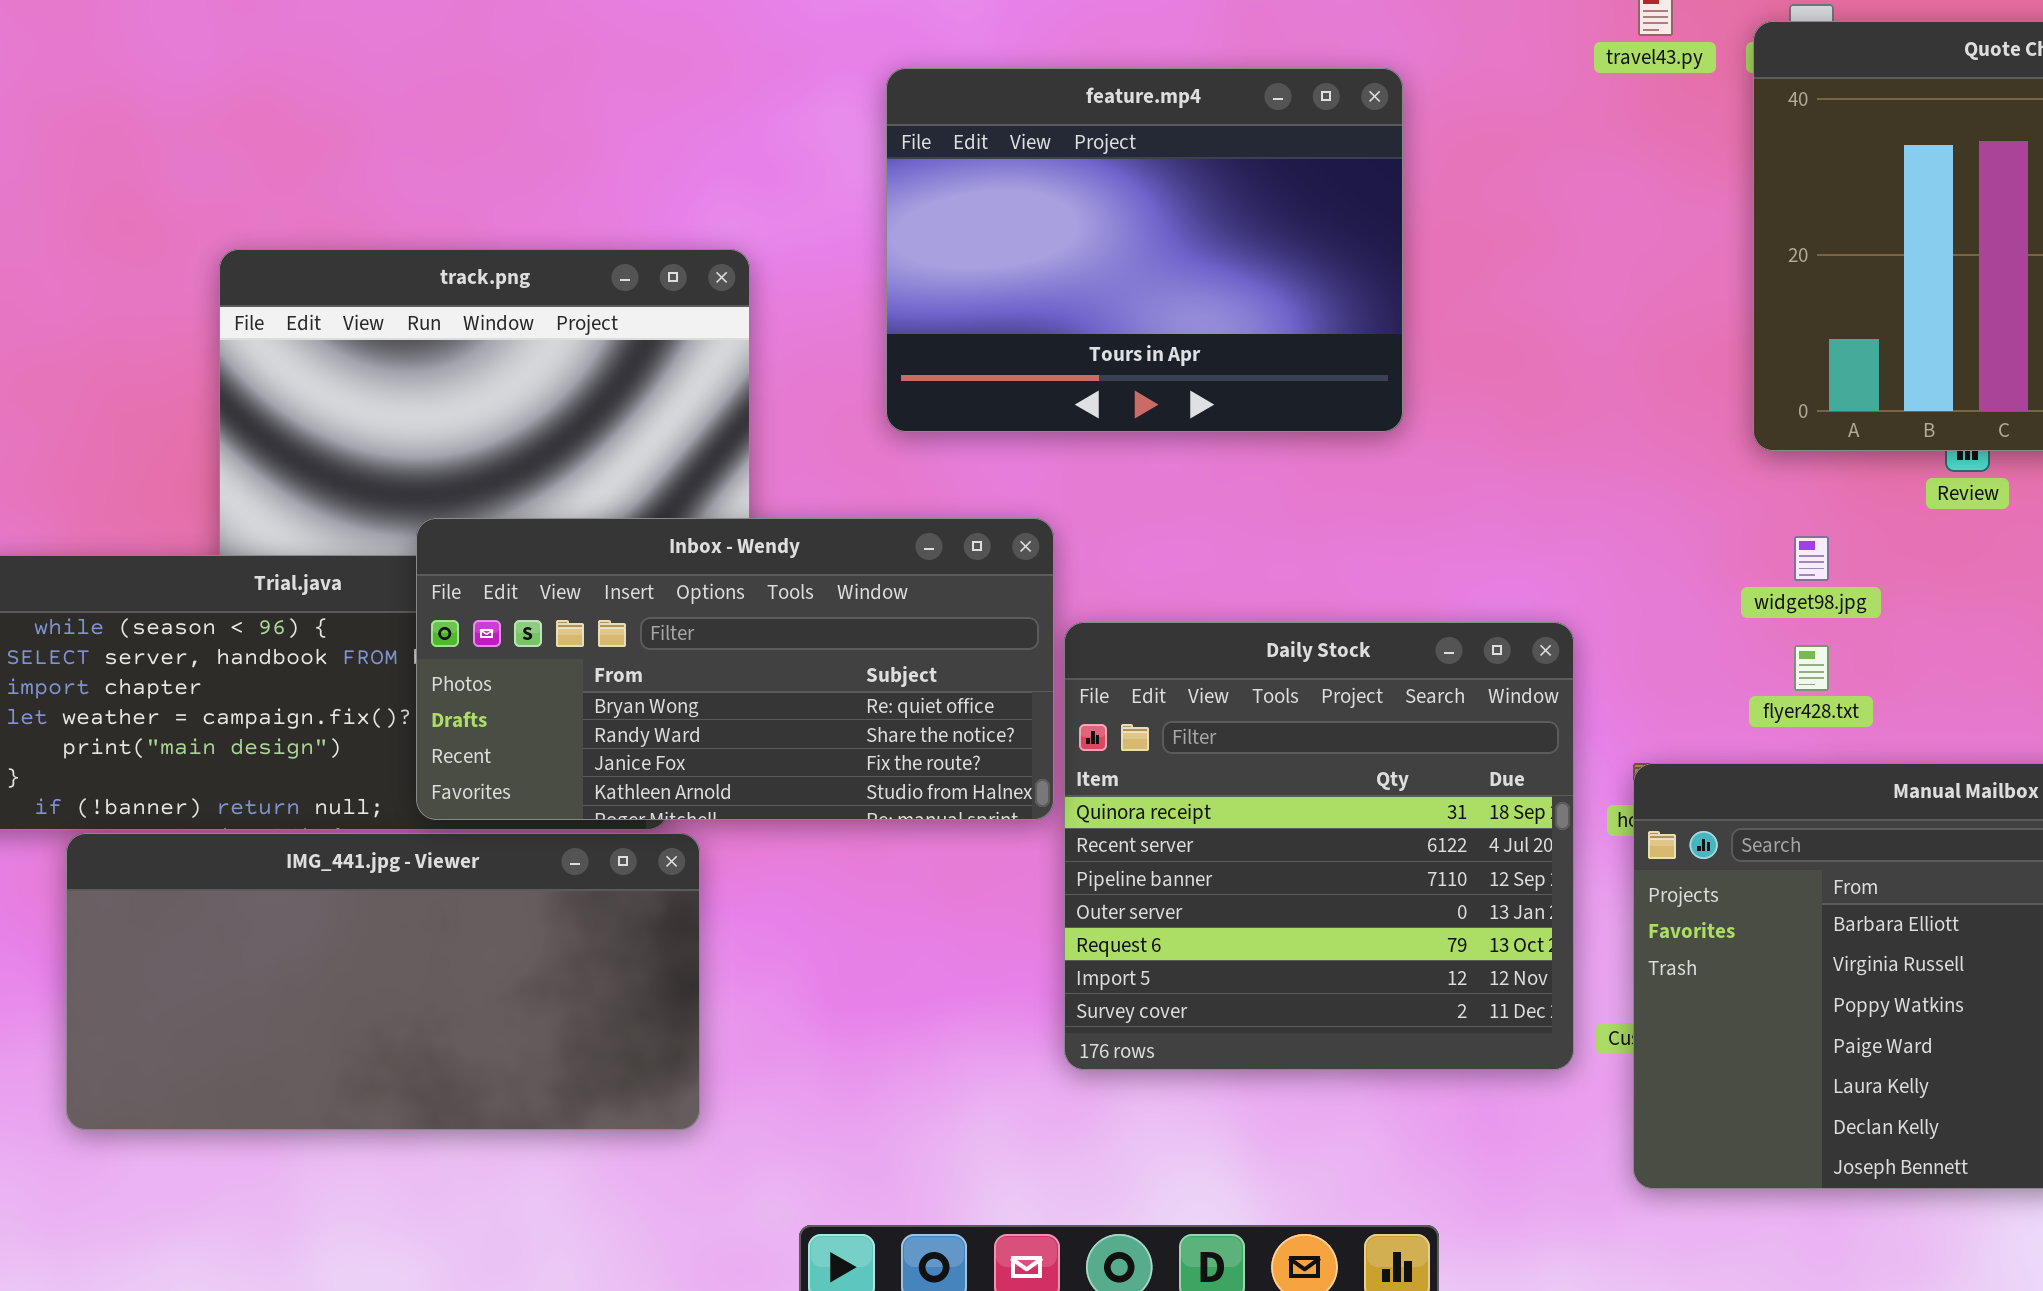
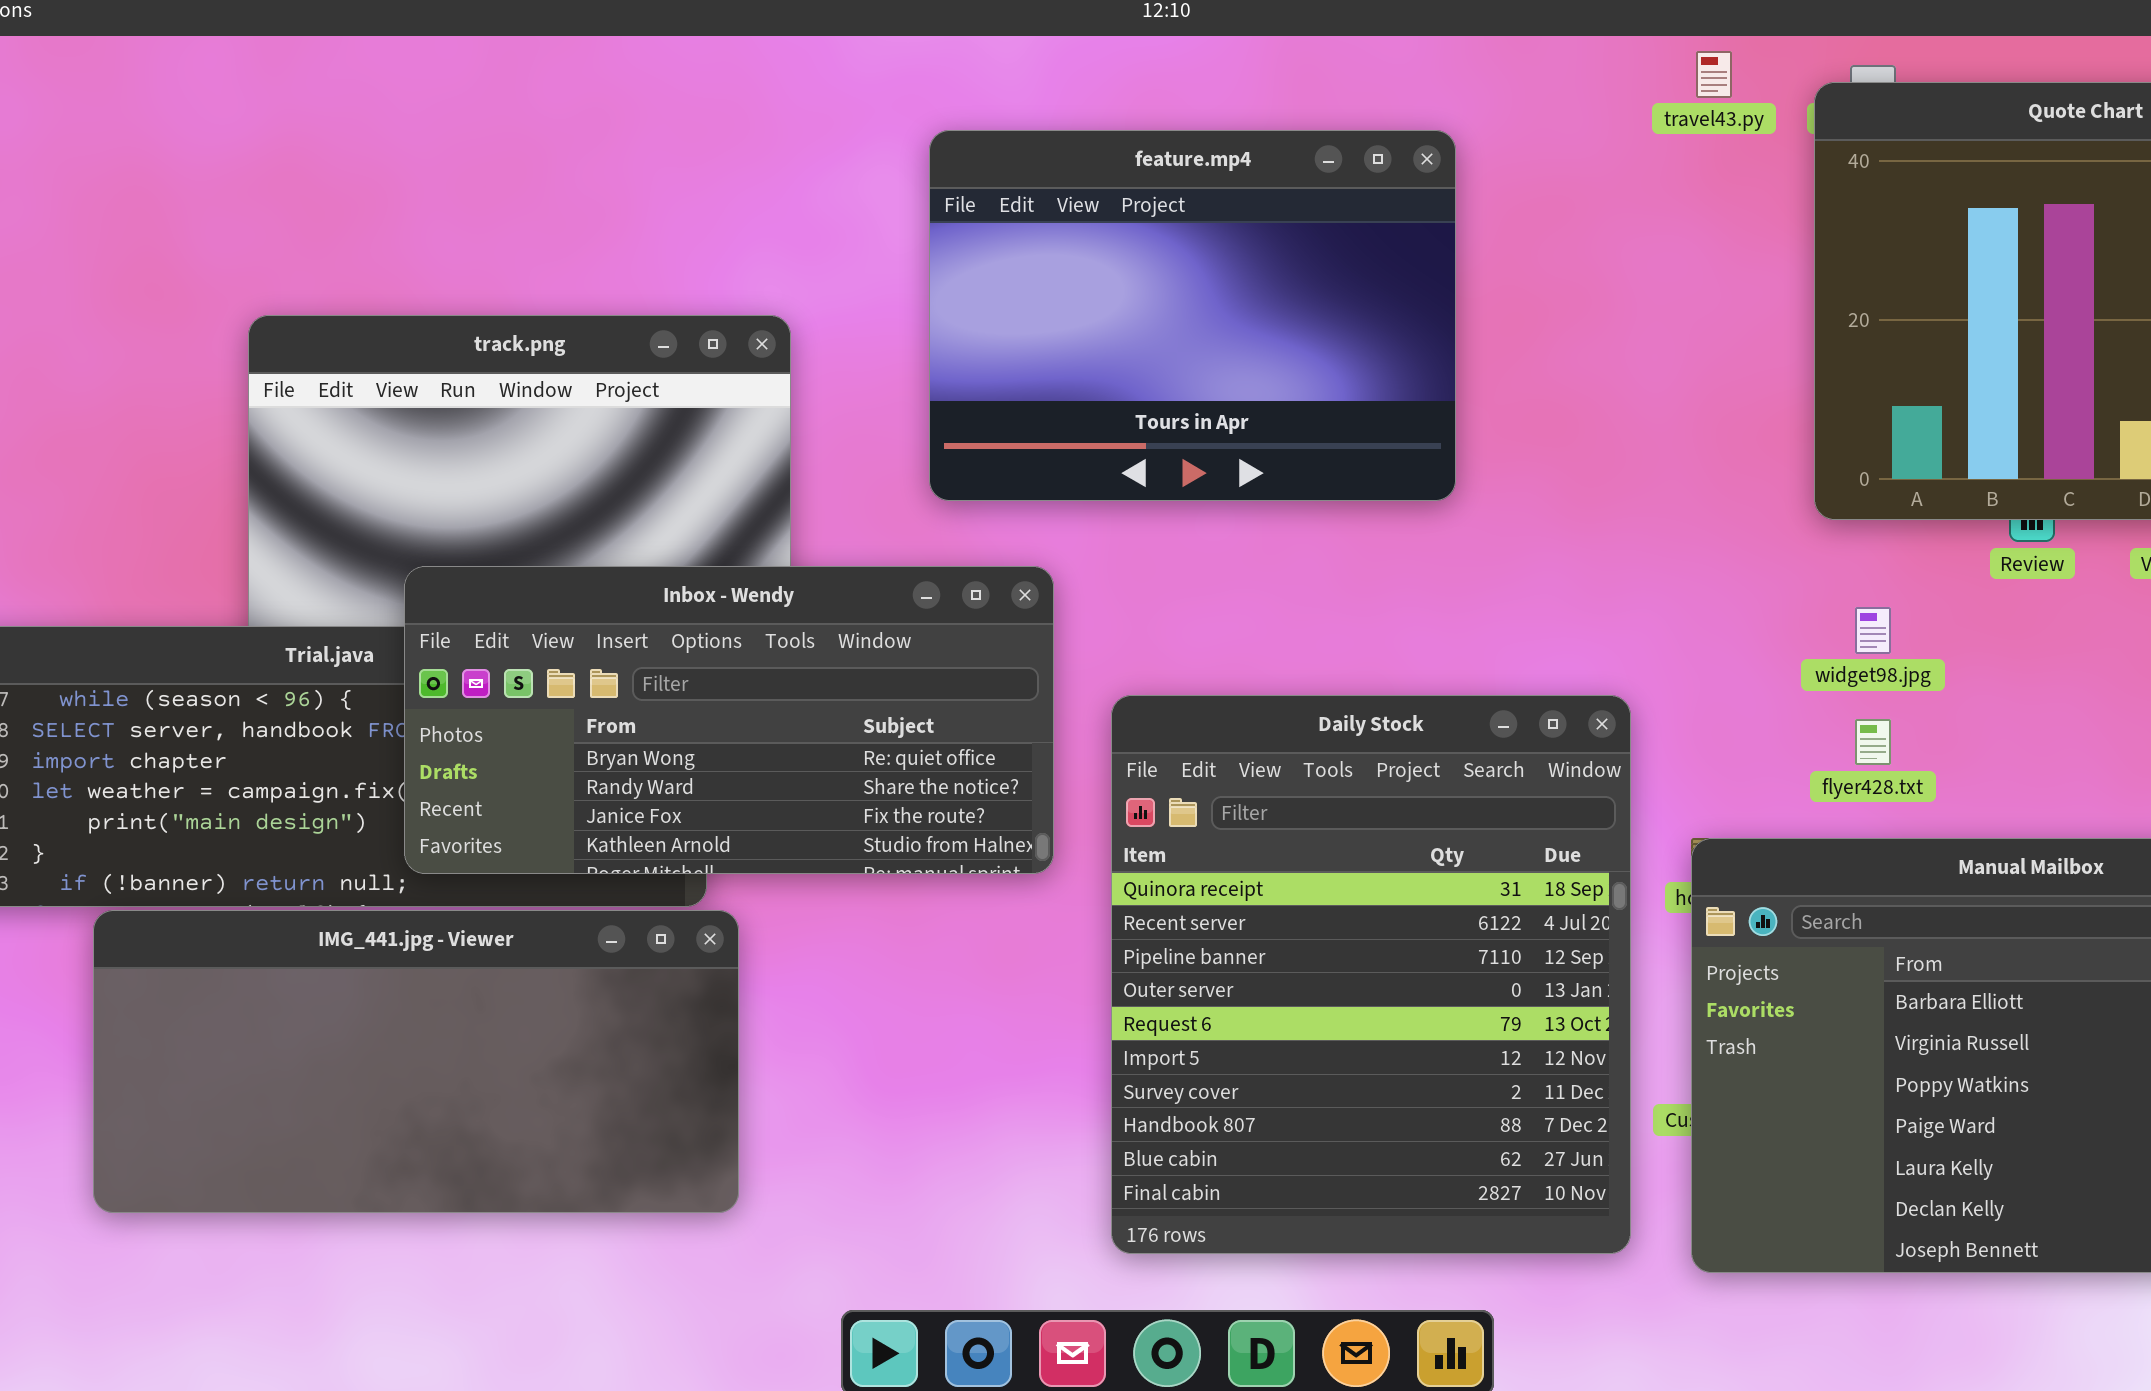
Inbox - Wendy: [416,518,1054,820] -> [404,566,1054,874], moved
Daily Stock: [1064,622,1574,1070] -> [1111,695,1631,1254], resized

